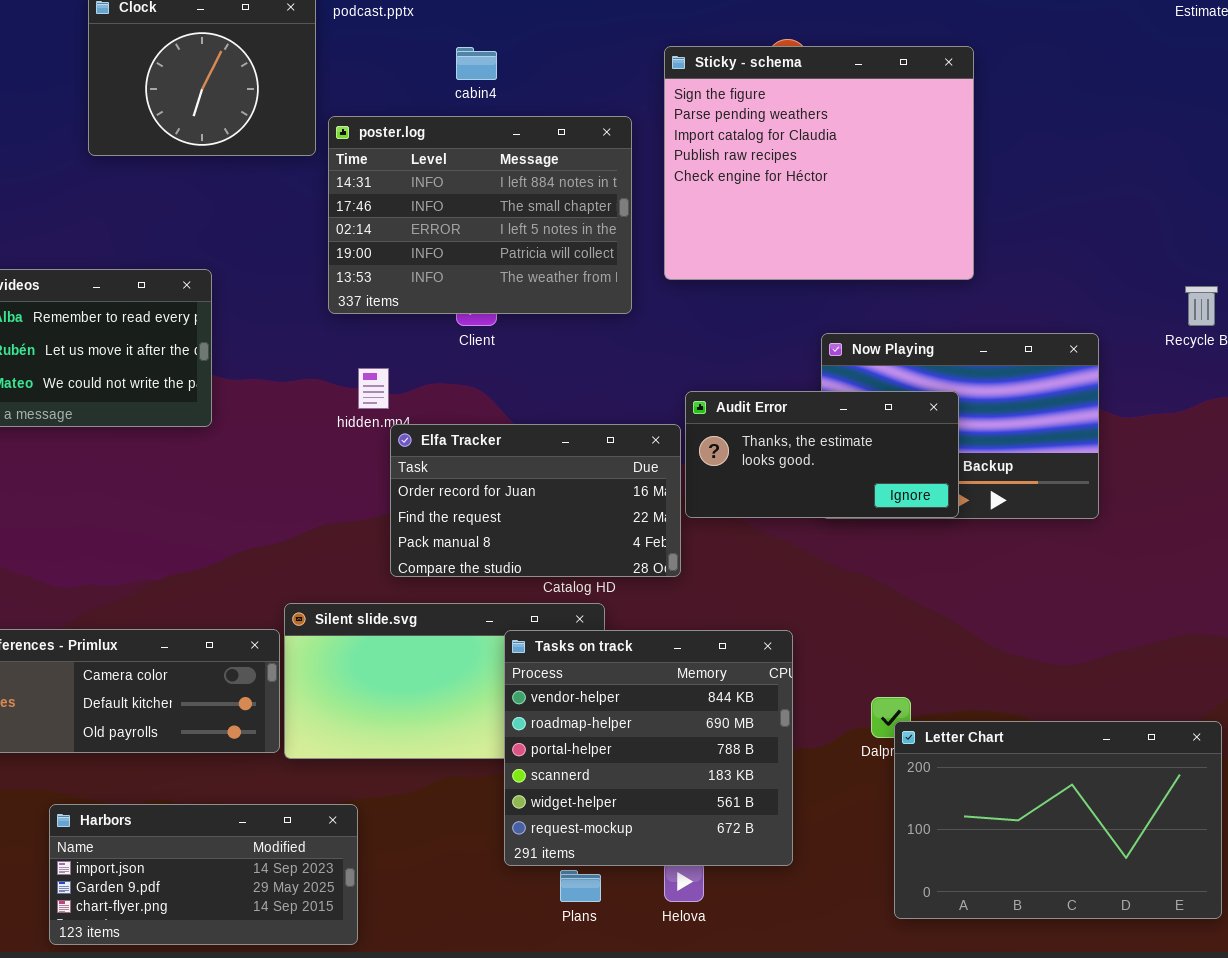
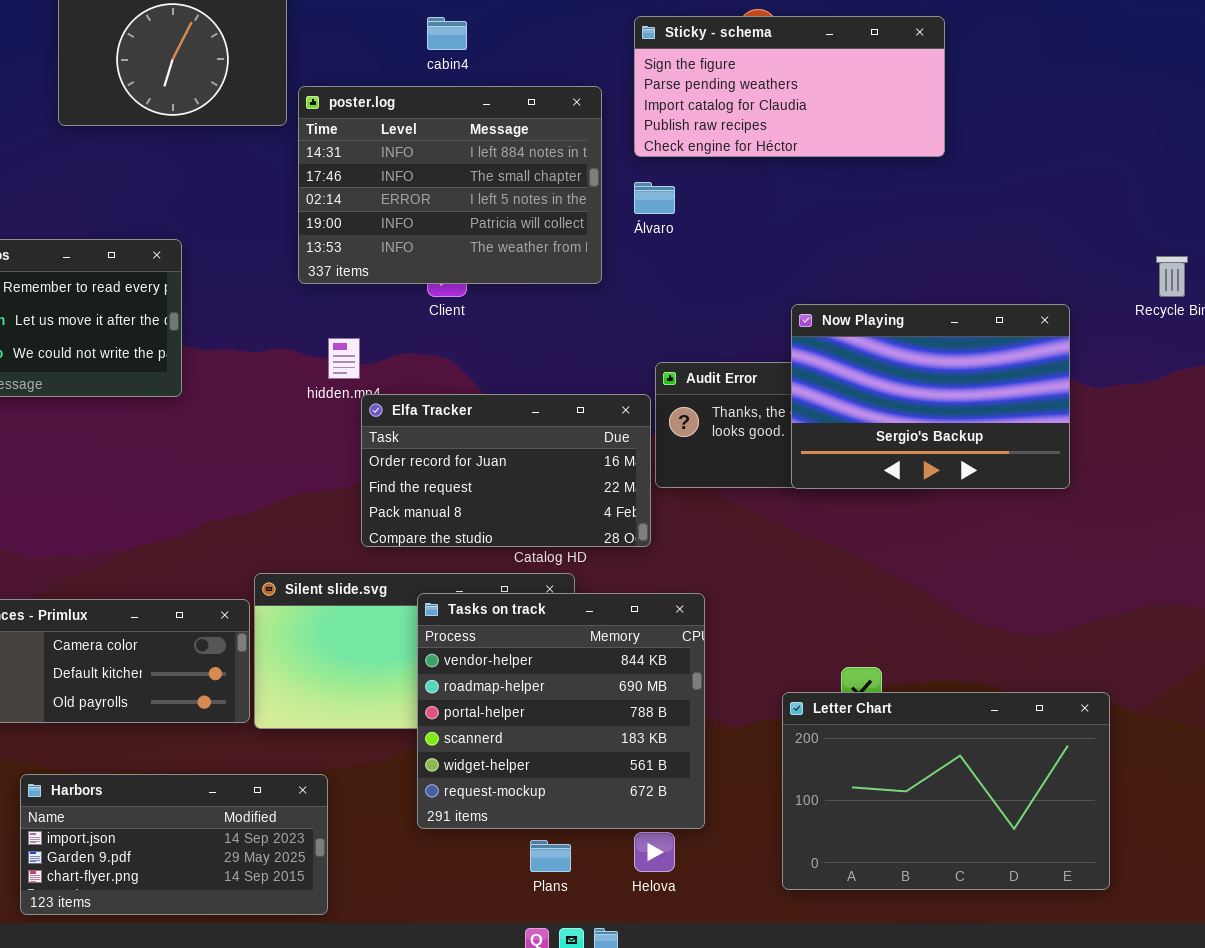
Sticky - schema: [664,46,974,280] -> [634,16,945,157], resized
Now Playing: [821,333,1099,519] -> [791,304,1070,489], raised
Tasks on track: [504,630,793,866] -> [417,593,705,829], moved
Letter Chart: [894,721,1222,919] -> [782,692,1110,890], moved

